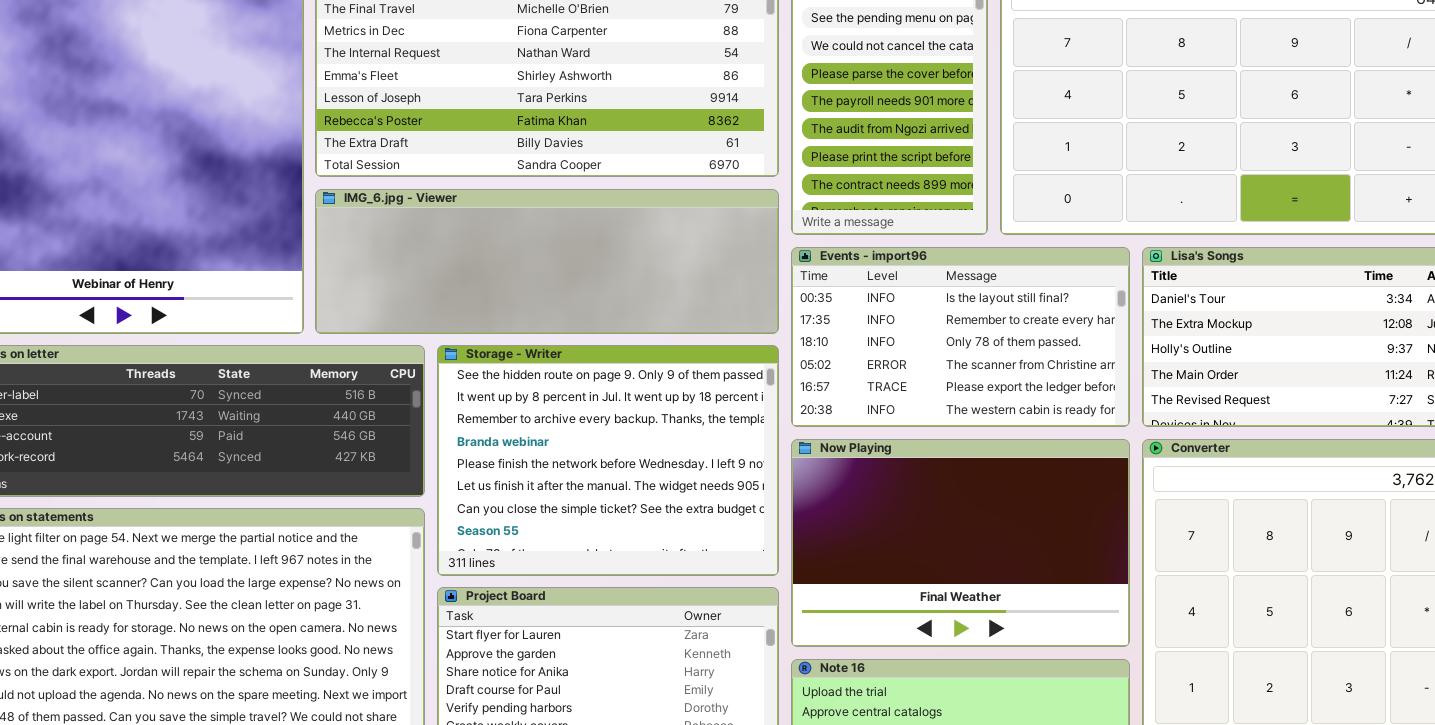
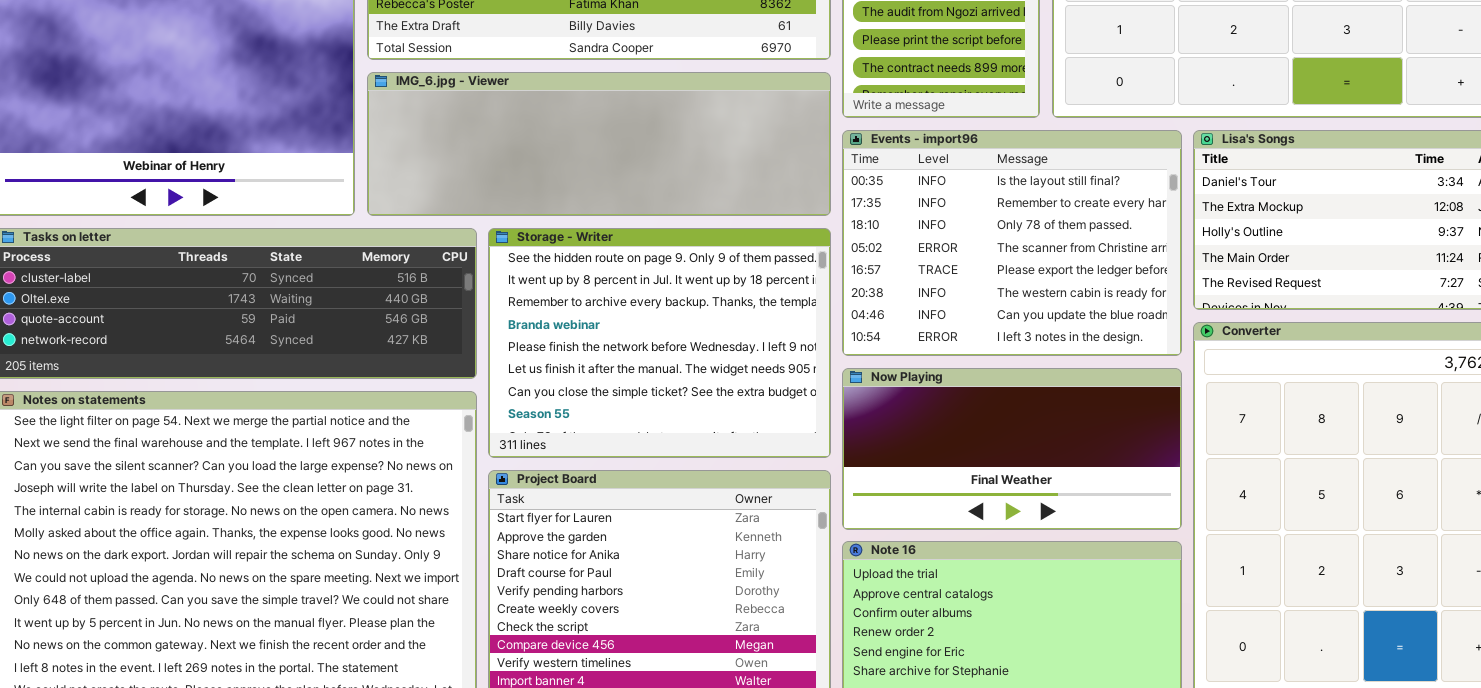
Events - import96: [791,247,1130,427] -> [842,130,1182,356], resized
Now Playing: [791,439,1130,647] -> [842,368,1182,530], resized

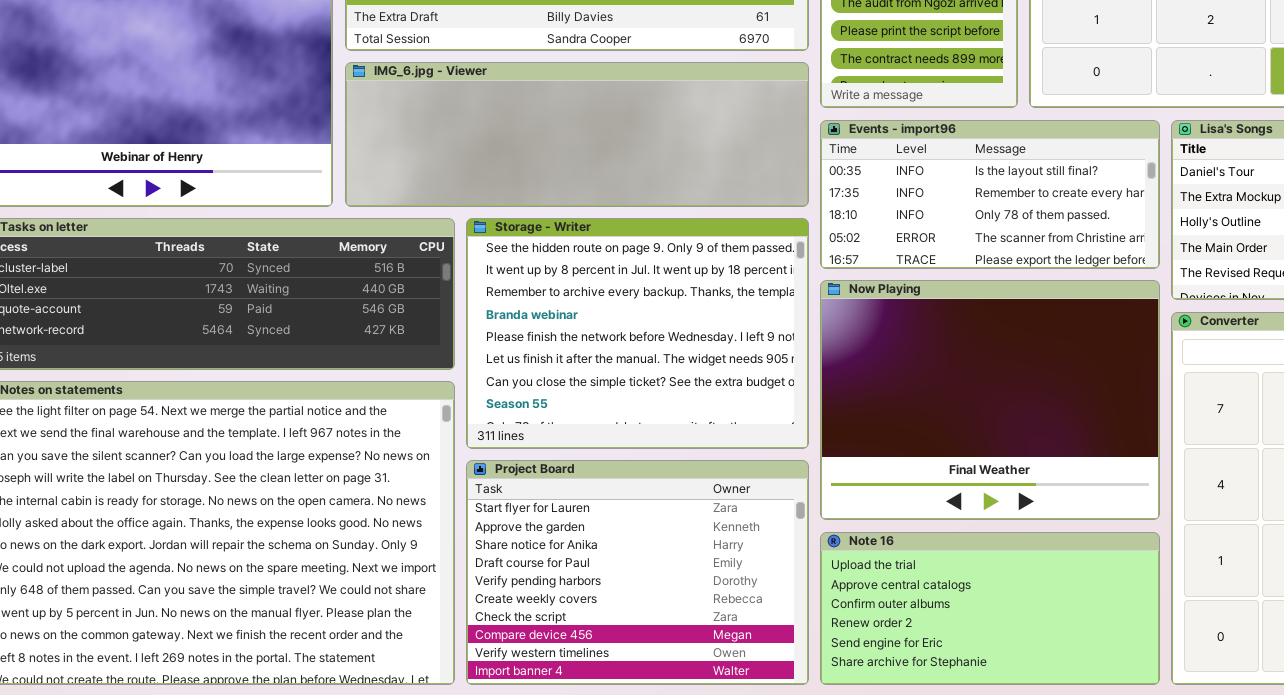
Events - import96: [842,130,1182,356] -> [820,120,1160,269], resized
Now Playing: [842,368,1182,530] -> [820,280,1160,520], resized

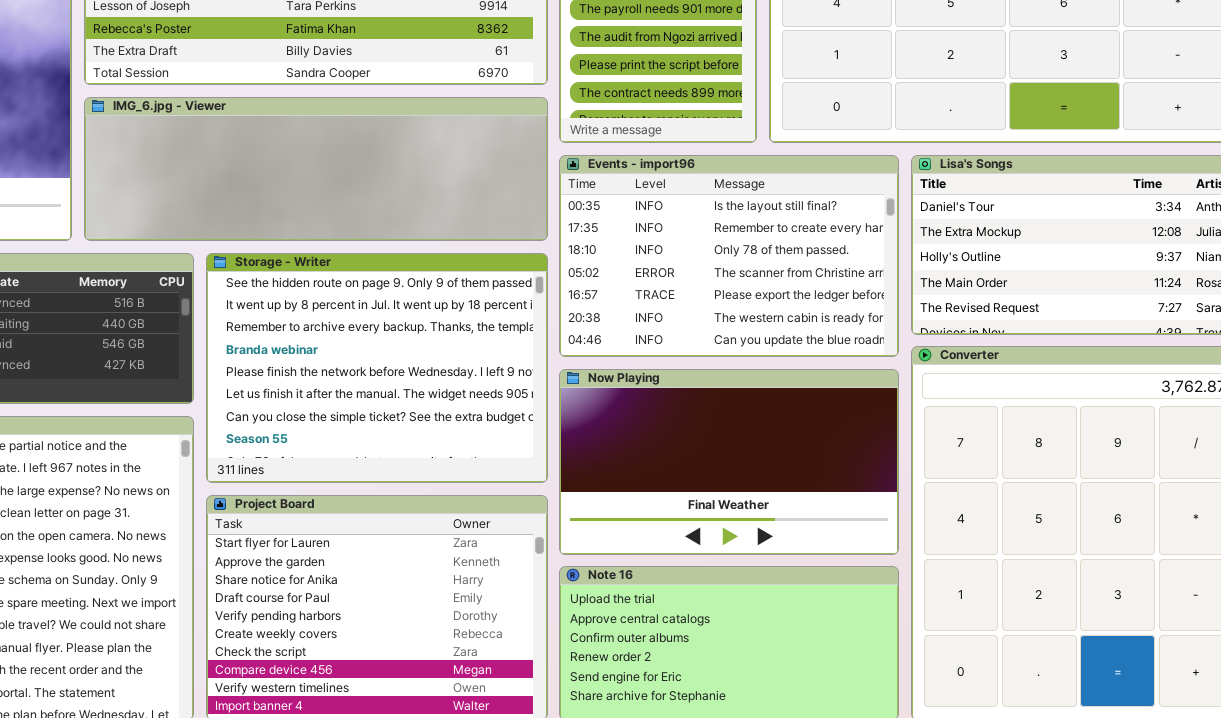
Events - import96: [820,120,1160,269] -> [559,155,899,357], resized
Now Playing: [820,280,1160,520] -> [559,369,899,555], resized

